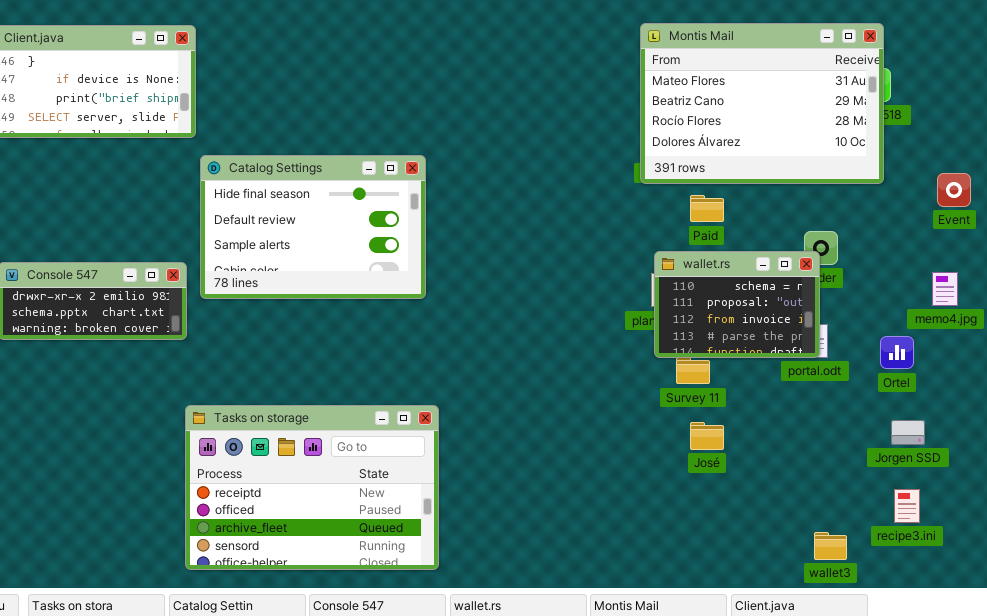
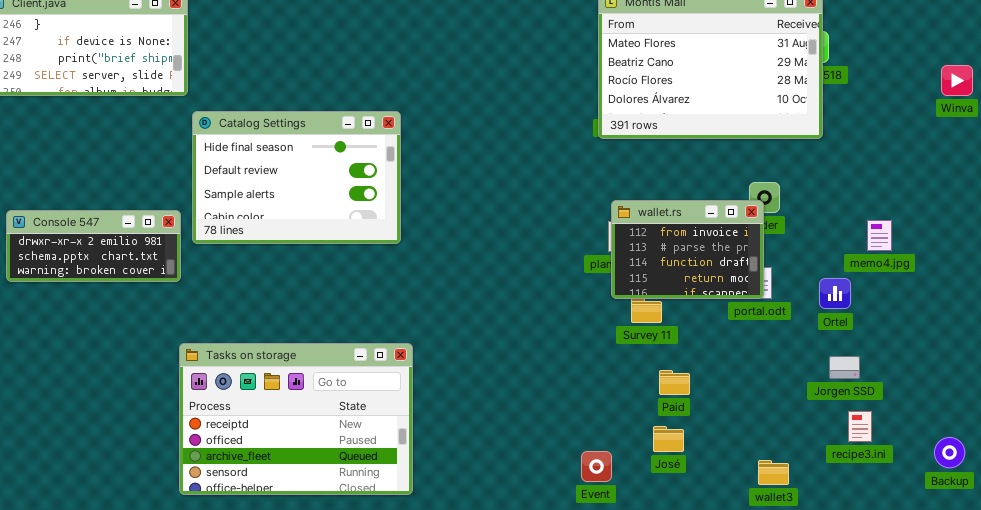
Event: [937,173,971,207] -> [581,451,612,482], moved
Paid: [690,195,724,222] -> [659,370,690,395], moved
wallet.rs: [654,251,820,358] -> [611,200,764,299], scrolled down 2 rows
José: [690,422,724,450] -> [653,426,684,452], moved
recipe3.ini: [894,489,920,523] -> [848,411,872,442], moved

